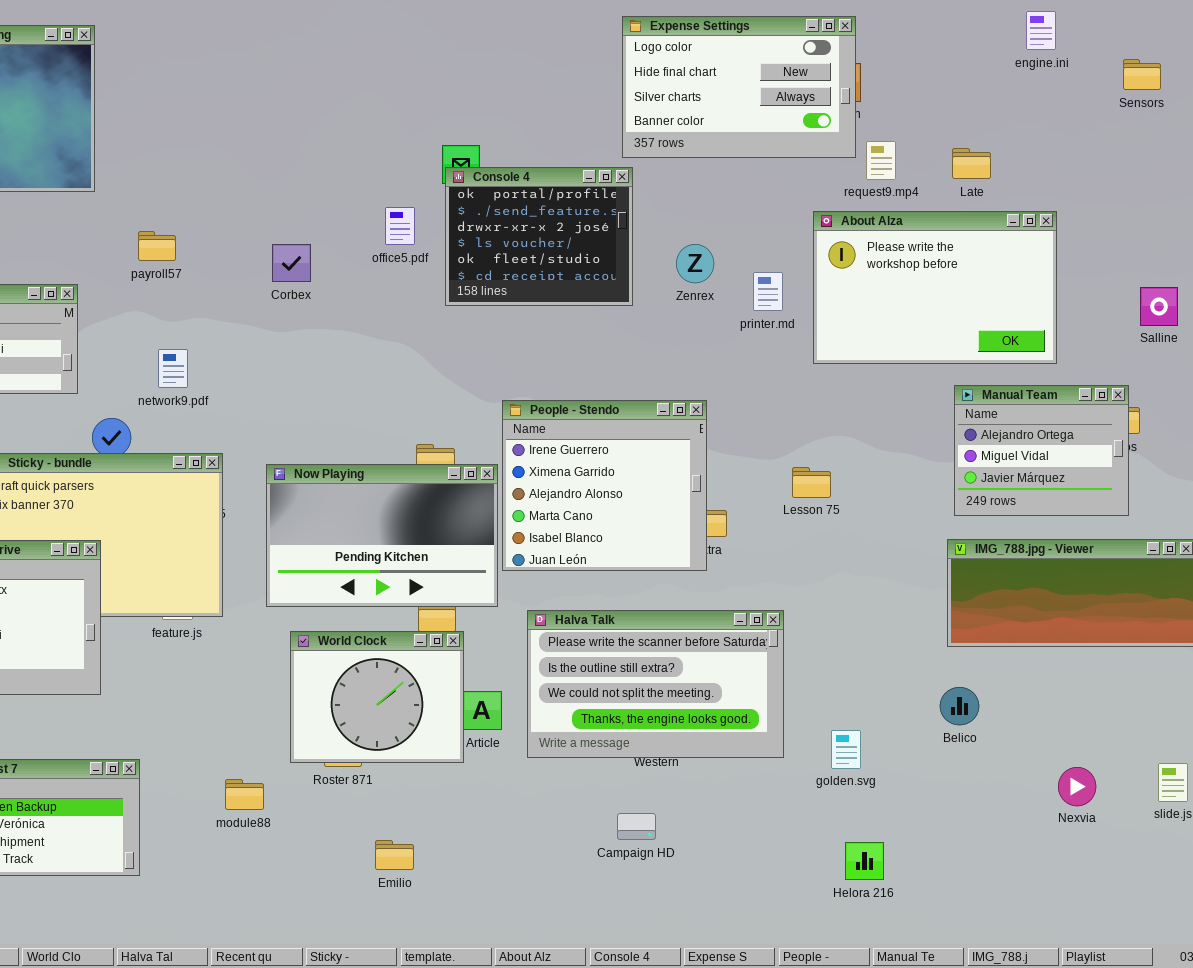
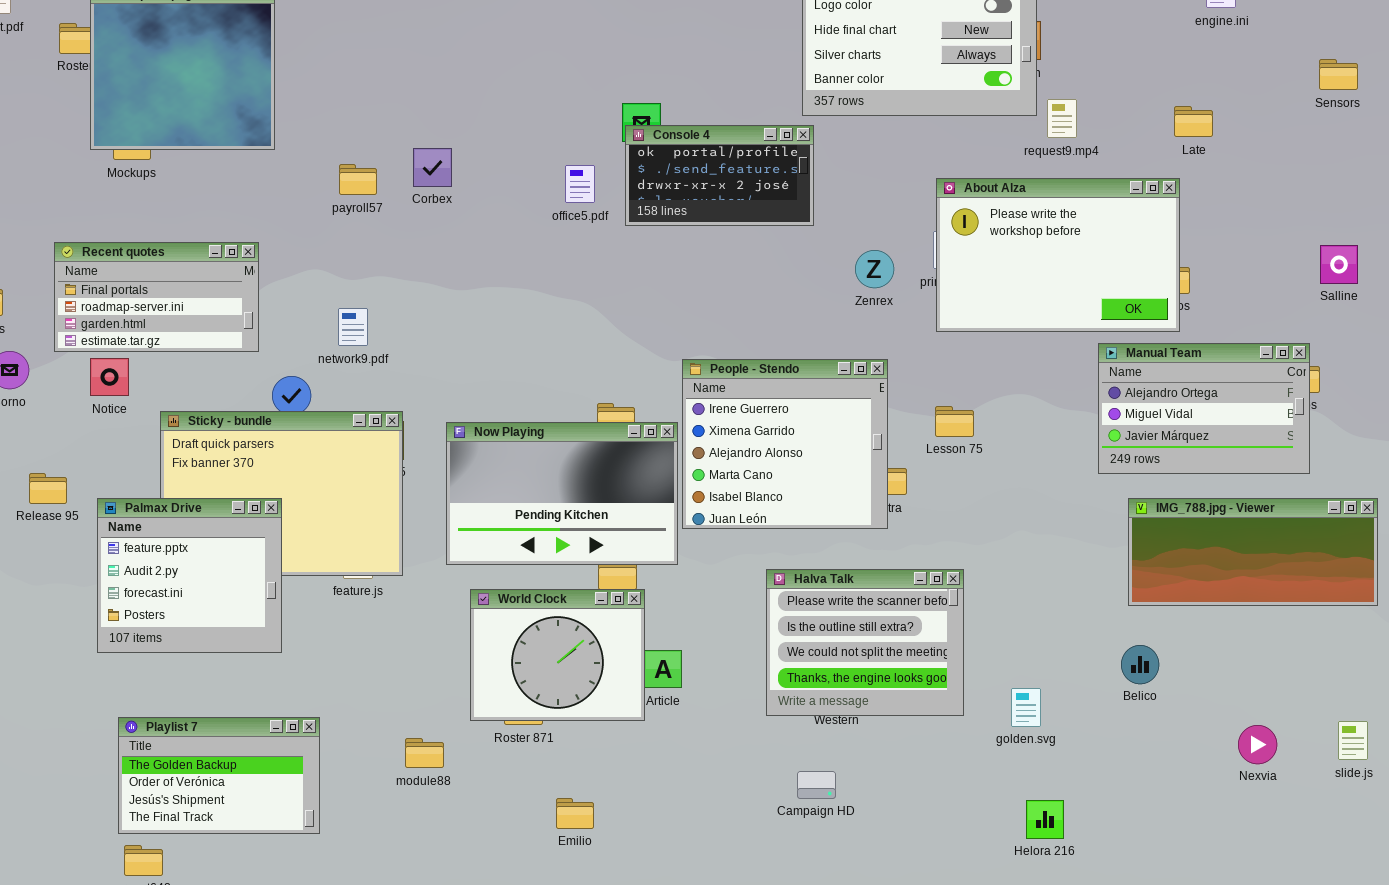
Sensors: [1123,59,1161,90] -> [1319,59,1358,90], moved
Late: [952,148,991,179] -> [1174,106,1213,137], moved
Console 4: [445,167,633,306] -> [625,125,814,226], resized
About Alza: [813,211,1057,364] -> [936,178,1180,332], moved
payroll57: [138,231,176,261] -> [339,164,377,195], moved
Corbex: [272,244,311,282] -> [413,148,452,187], moved
Zenrex: [676,244,714,283] -> [855,250,894,288], moved
Manual Team: [954,385,1129,516] -> [1098,343,1310,474], resized
Lesson 75: [792,467,831,498] -> [935,406,974,437], moved
Halva Talk: [527,610,784,758] -> [766,569,964,716], resized

